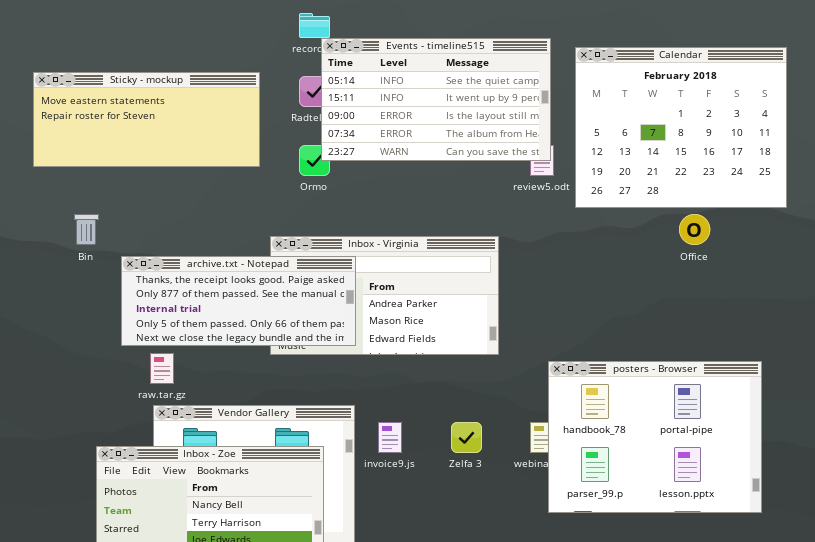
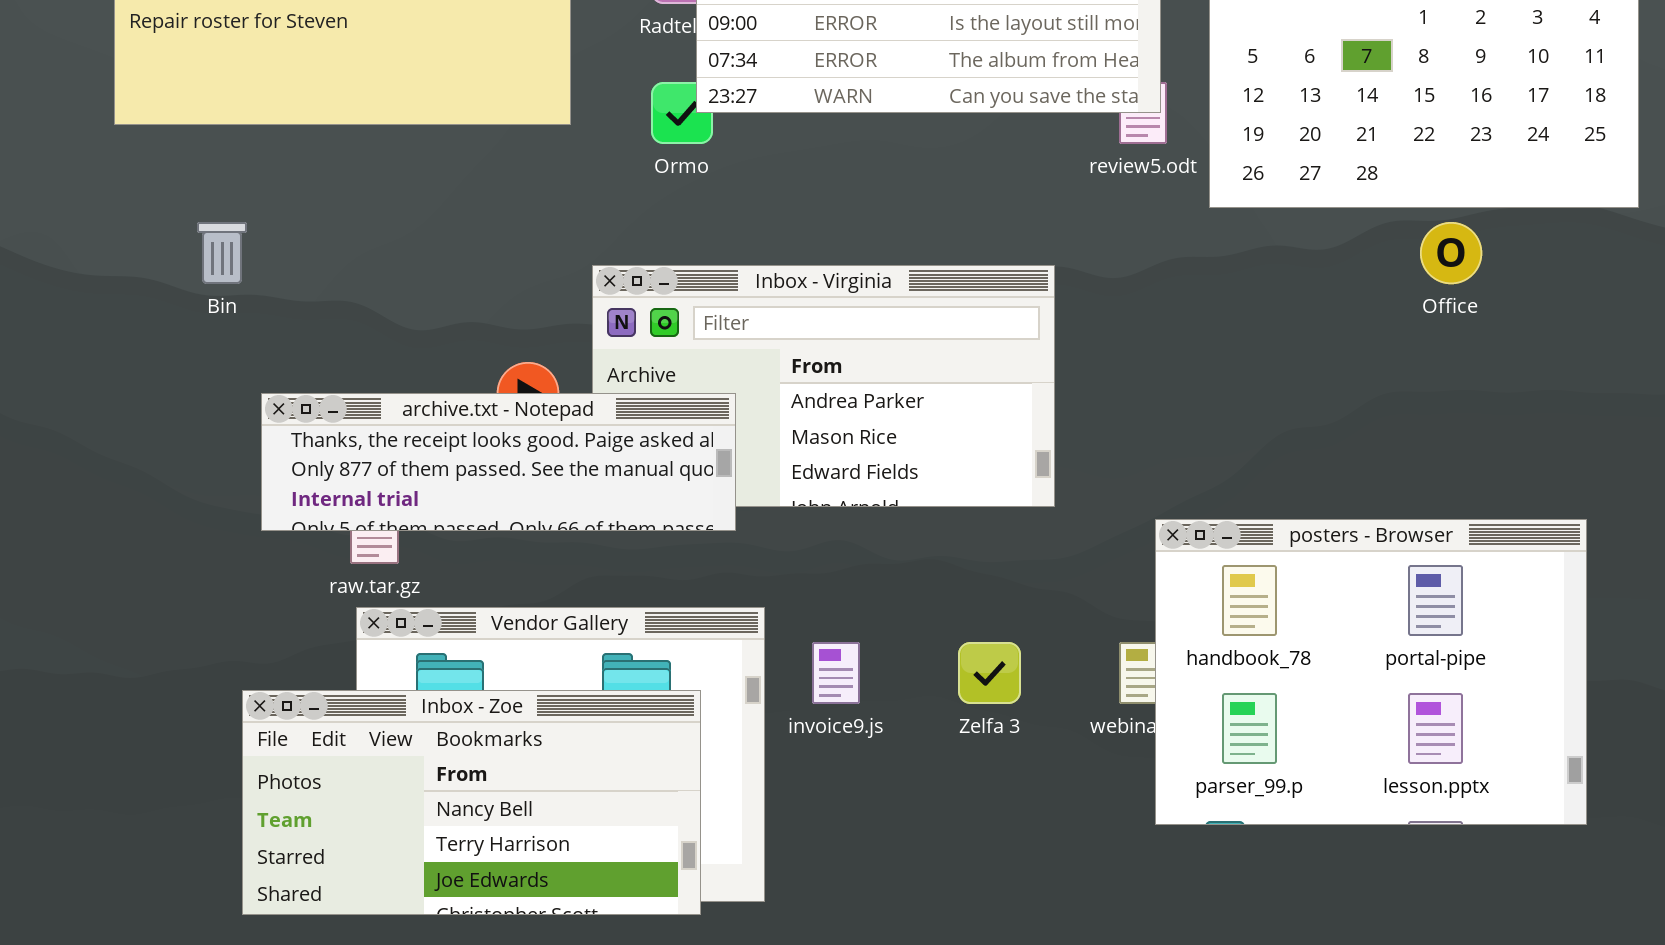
archive.txt - Notepad: [121,256,356,346] -> [261,393,736,531], moved, resized

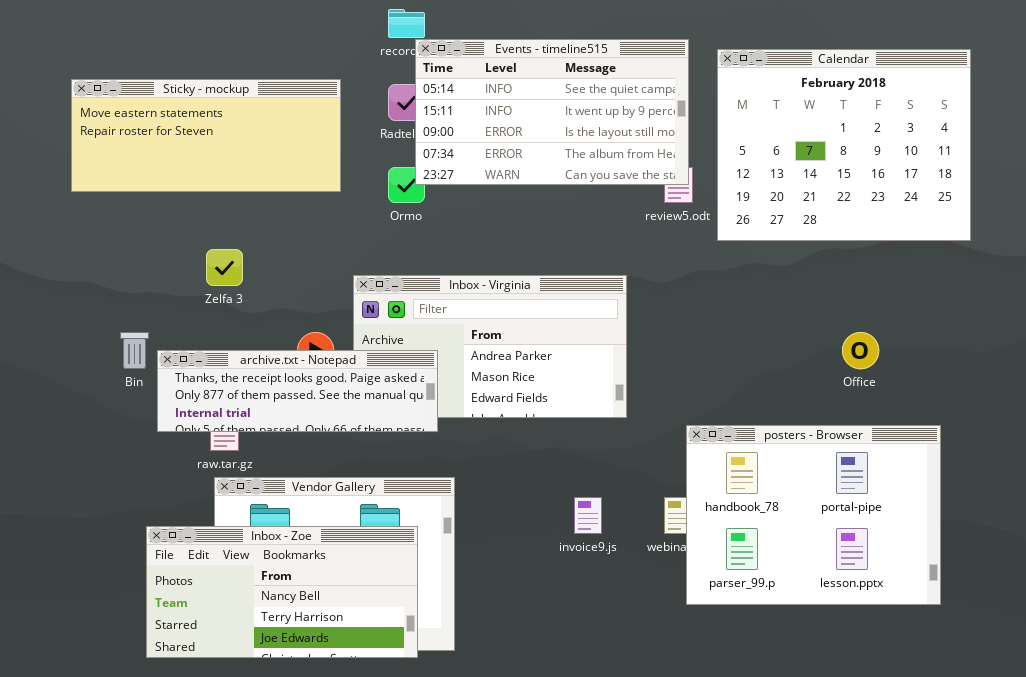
Bin: [197,222,247,284] -> [120,332,149,369], moved
Office: [1420,222,1482,284] -> [842,332,879,369], moved
invoice9.js: [812,642,860,704] -> [574,497,602,534], moved
Zelfa 3: [958,642,1021,704] -> [206,249,243,286], moved

